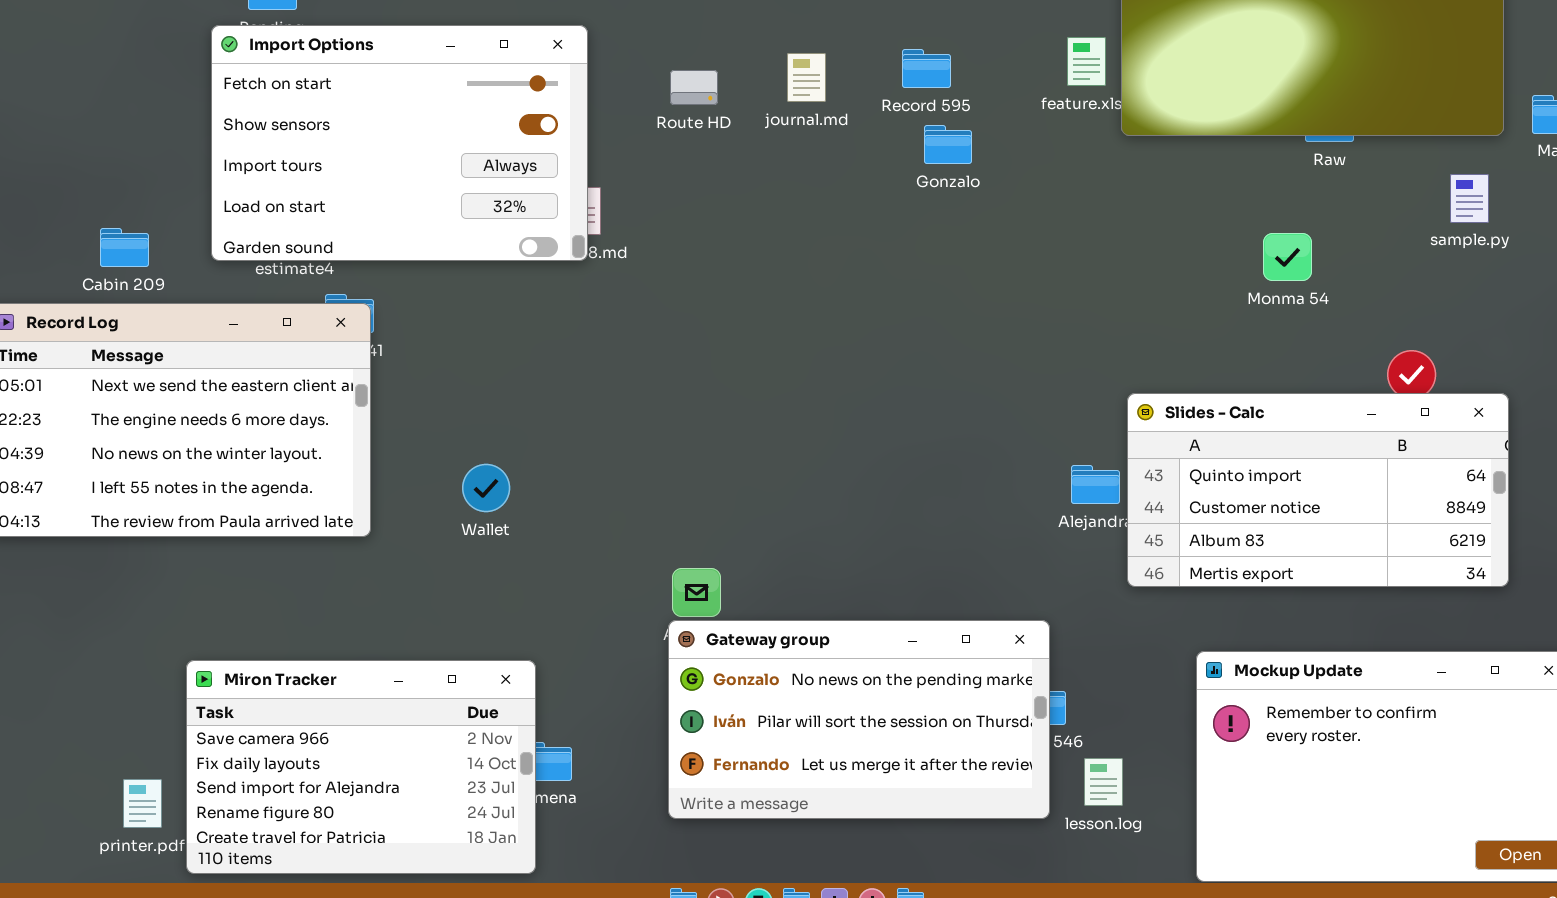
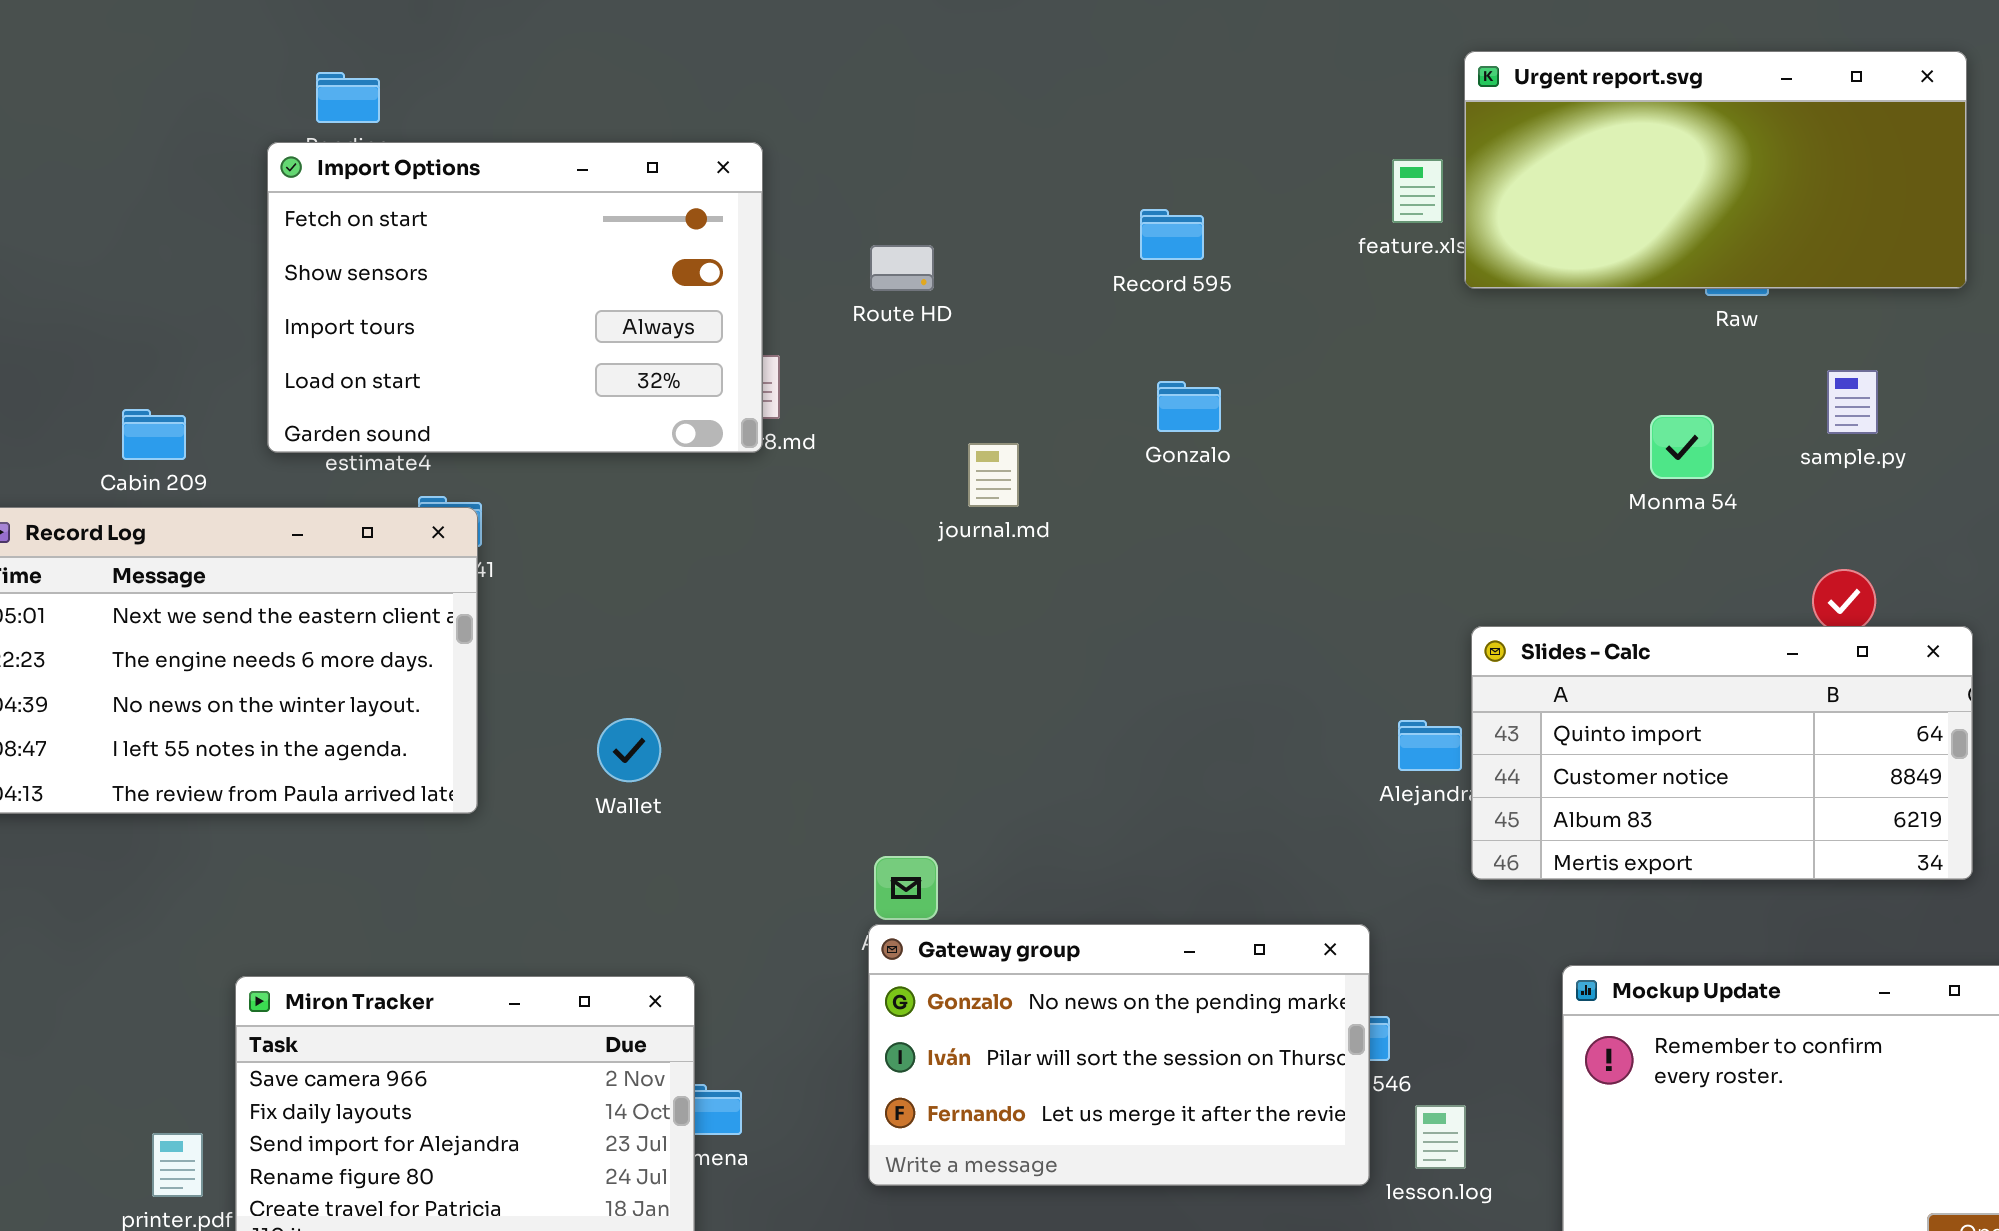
Record 595: [902,49,951,88] -> [1140,209,1204,260], moved
journal.md: [787,53,826,102] -> [968,443,1019,507], moved
Route HD: [670,70,718,105] -> [870,245,934,291], moved
Gonzalo: [924,125,972,164] -> [1157,381,1221,432], moved
sample.py: [1450,174,1489,223] -> [1827,370,1878,434], moved

